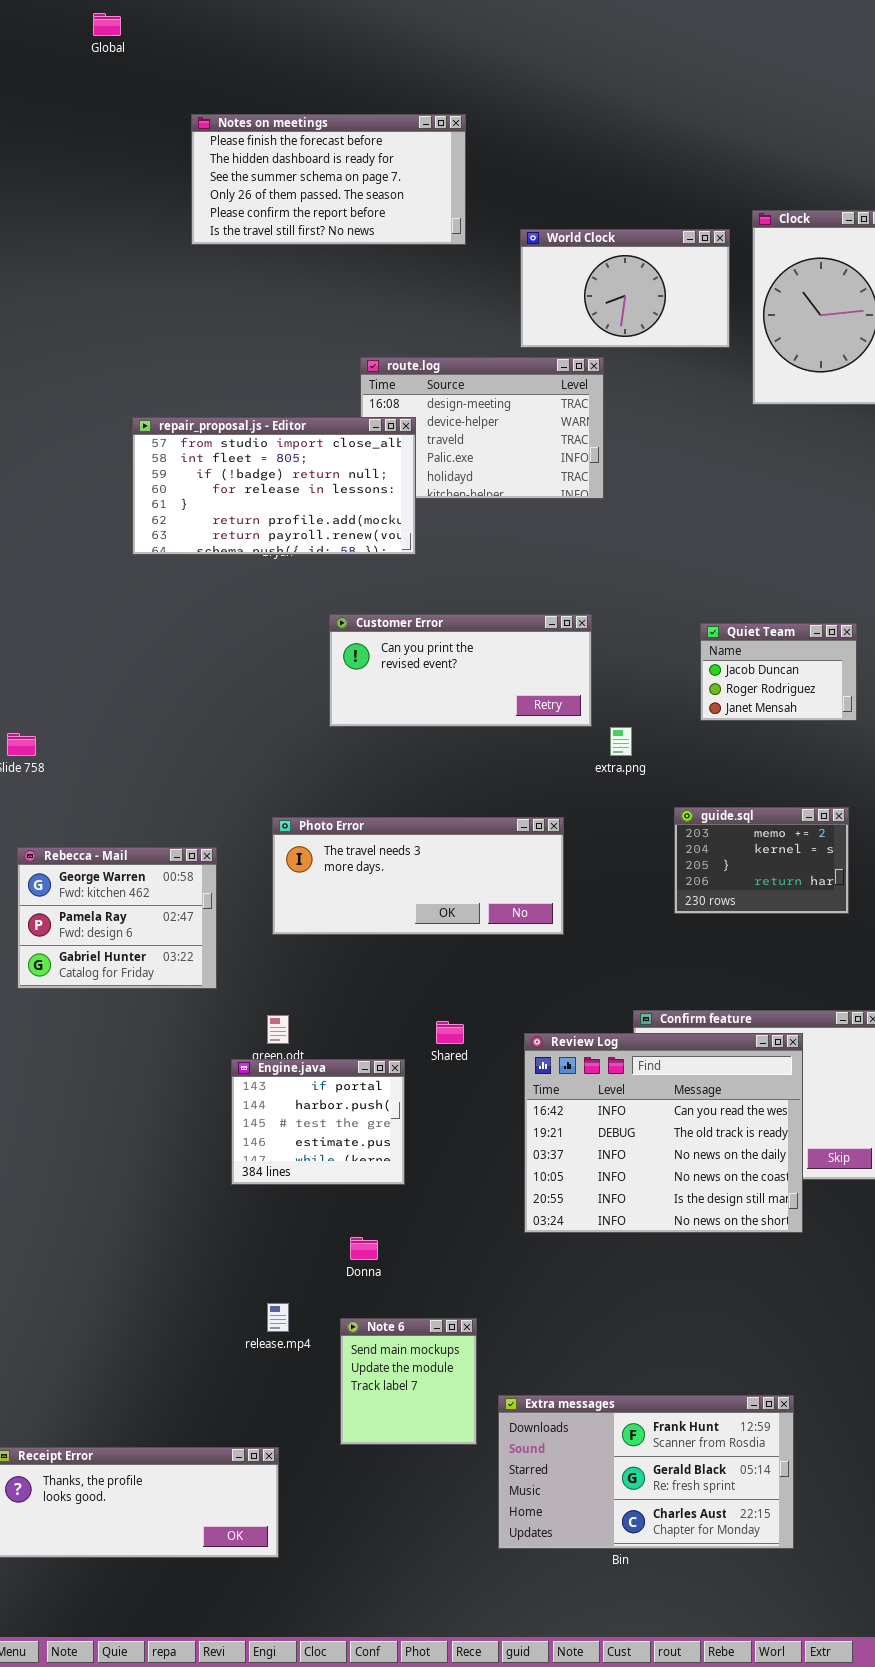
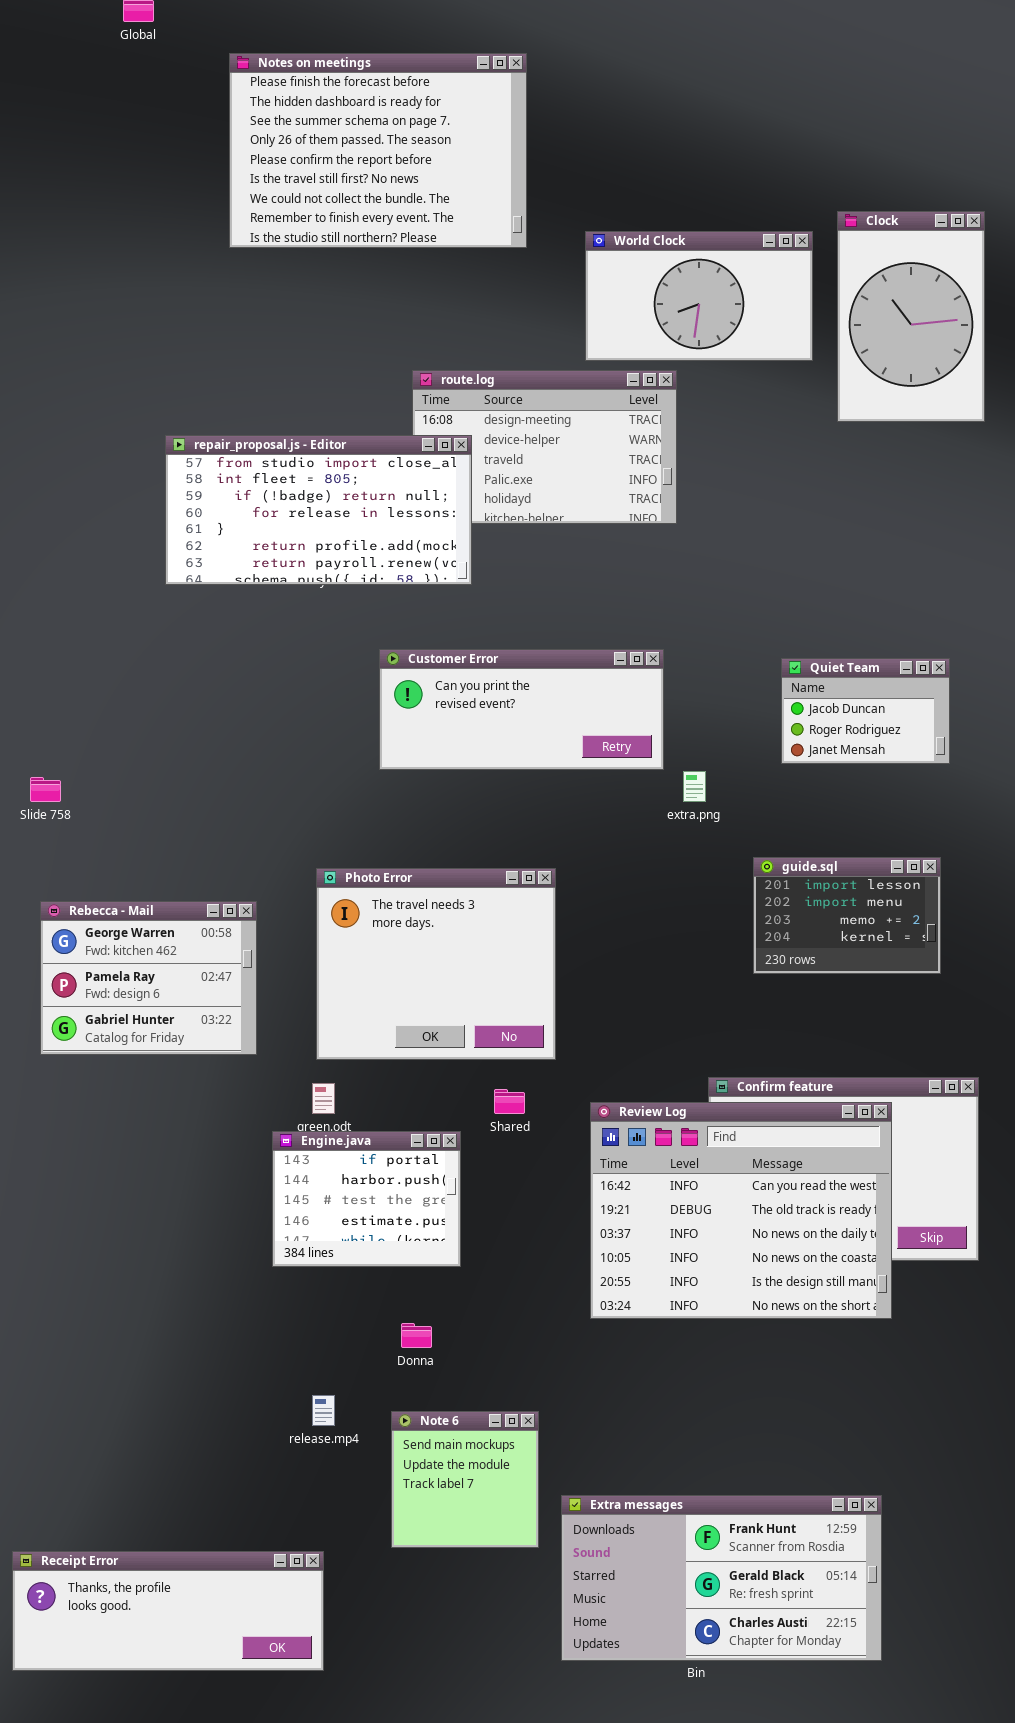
Notes on meetings: [191,114,466,245] -> [229,53,527,248], resized
guide.sql: [674,807,849,914] -> [753,857,941,974], scrolled up 2 rows
Photo Error: [272,817,564,935] -> [316,868,556,1060], resized

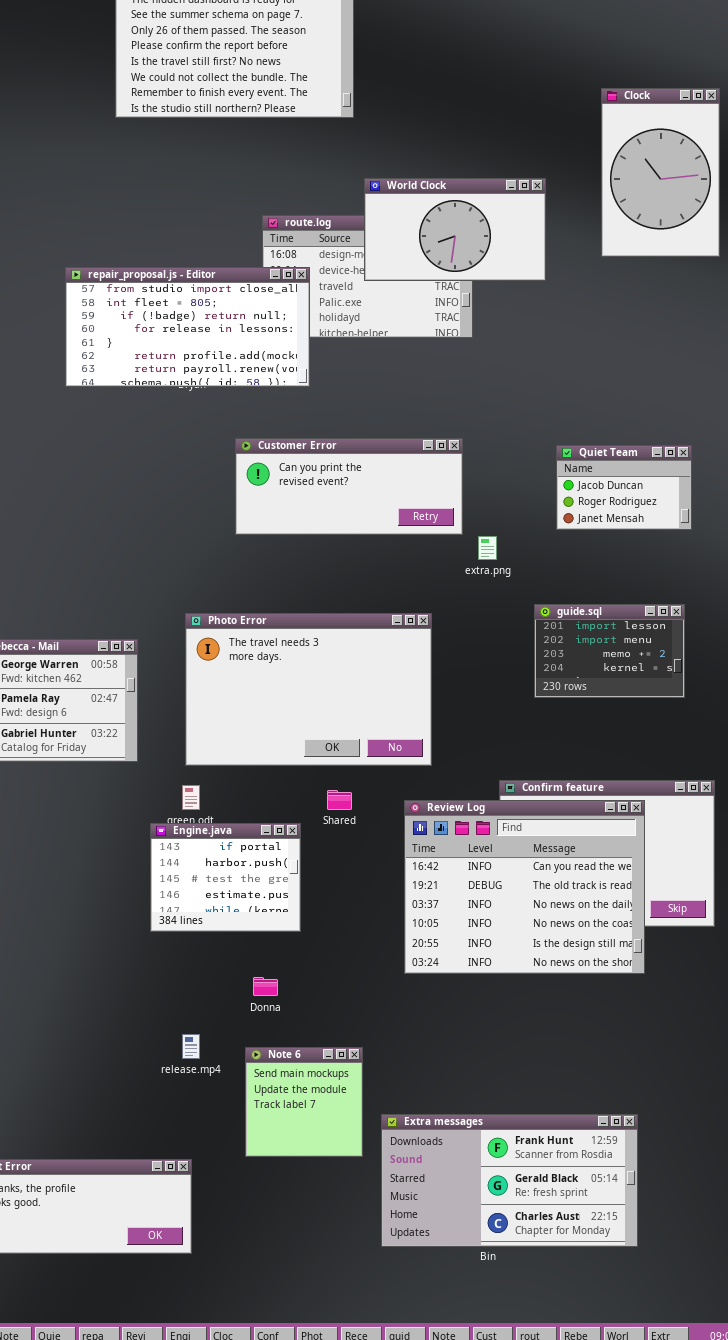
World Clock: [585,231,813,361] -> [364,178,546,281], moved
Photo Error: [316,868,556,1060] -> [185,613,432,766], resized

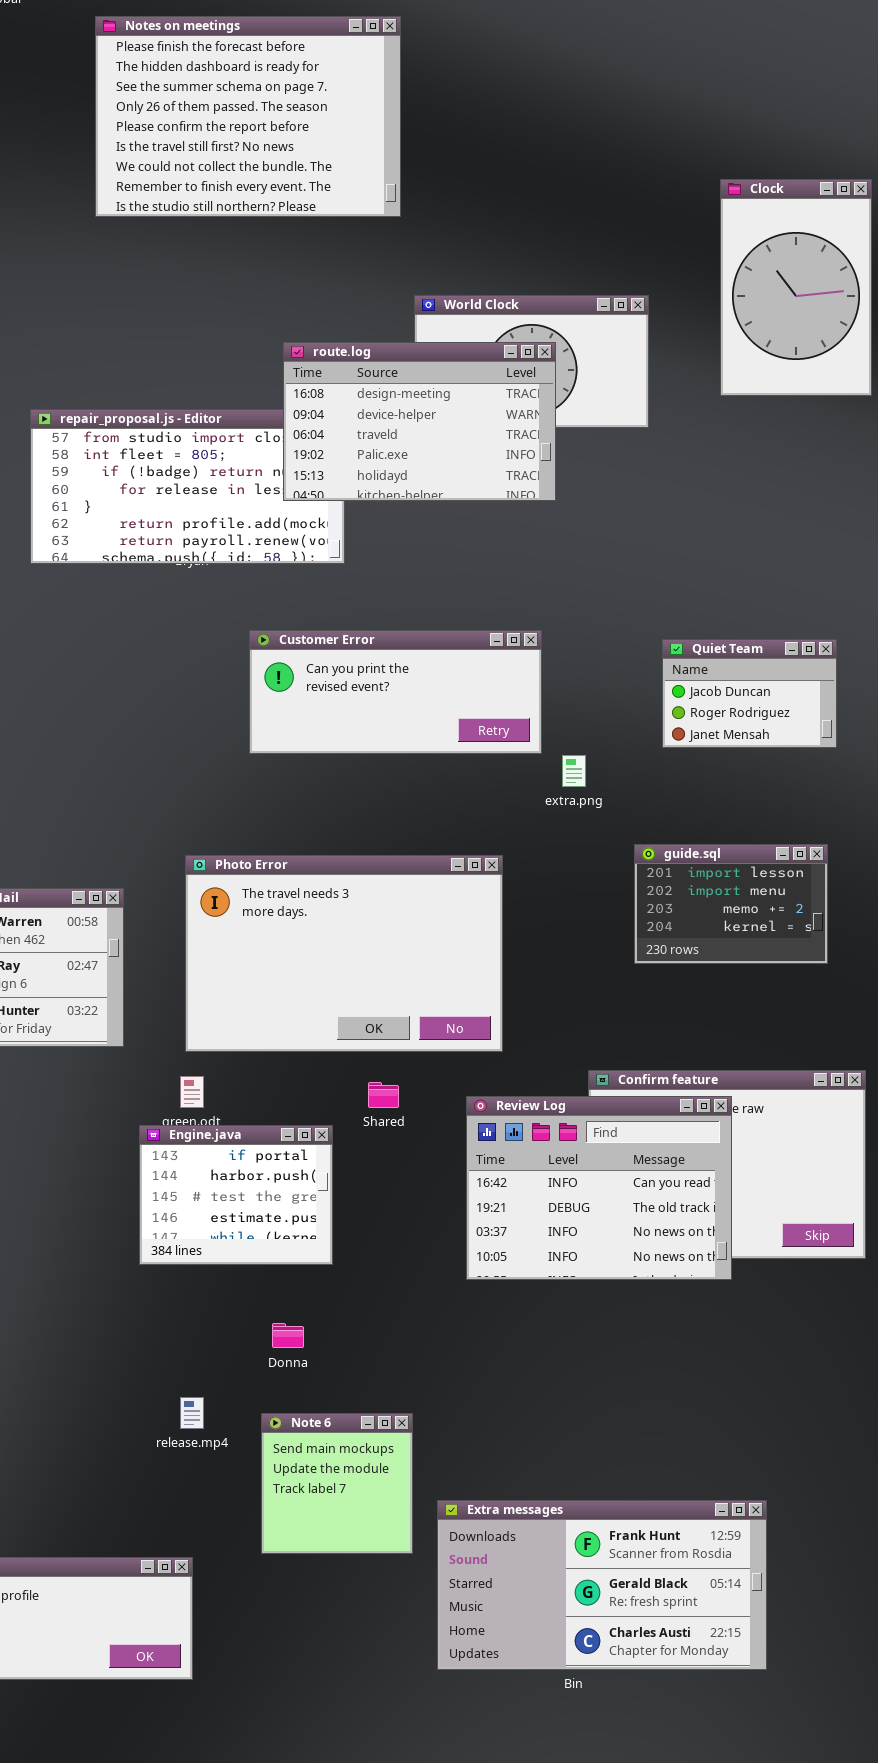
route.log: [262,215,473,338] -> [283,342,556,501], raised
Review Log: [404,800,645,974] -> [466,1096,732,1280], resized

